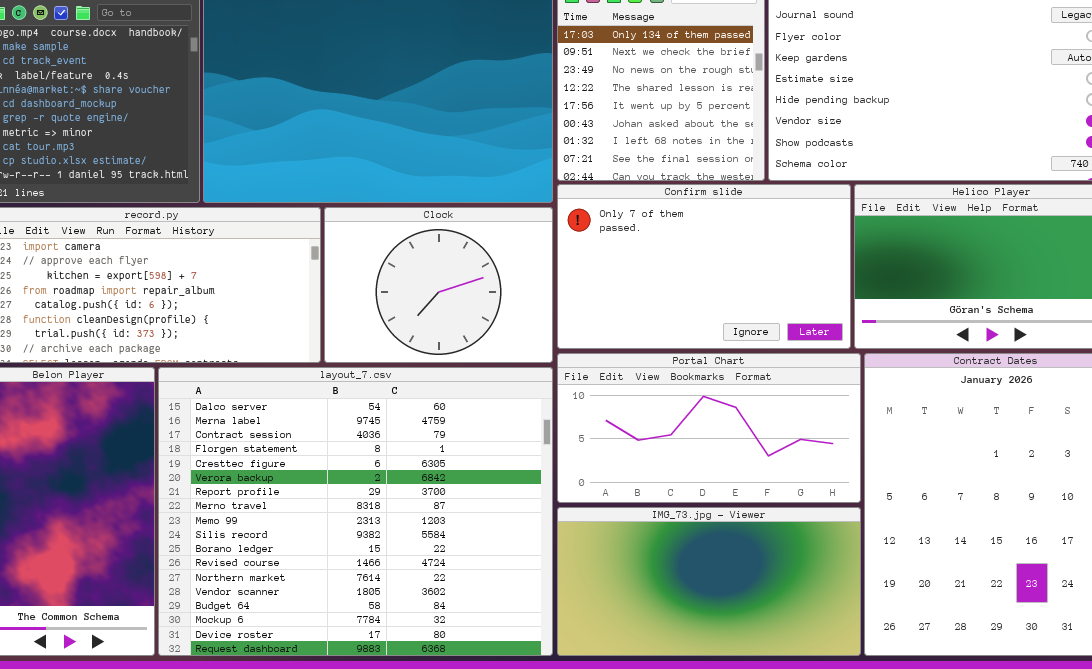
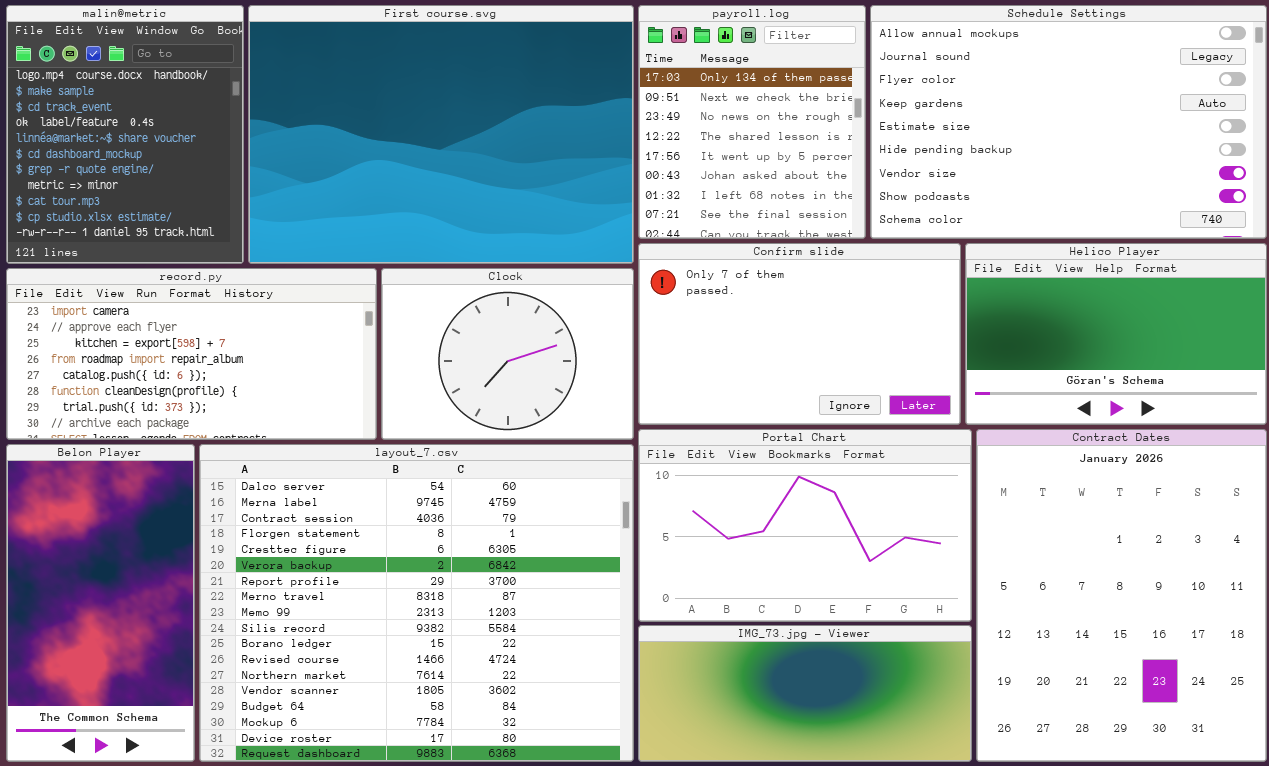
Portal Chart: [557,353,861,503] -> [638,429,972,622], resized
IMG_73.jpg - Viewer: [557,507,861,656] -> [638,625,972,762], resized

